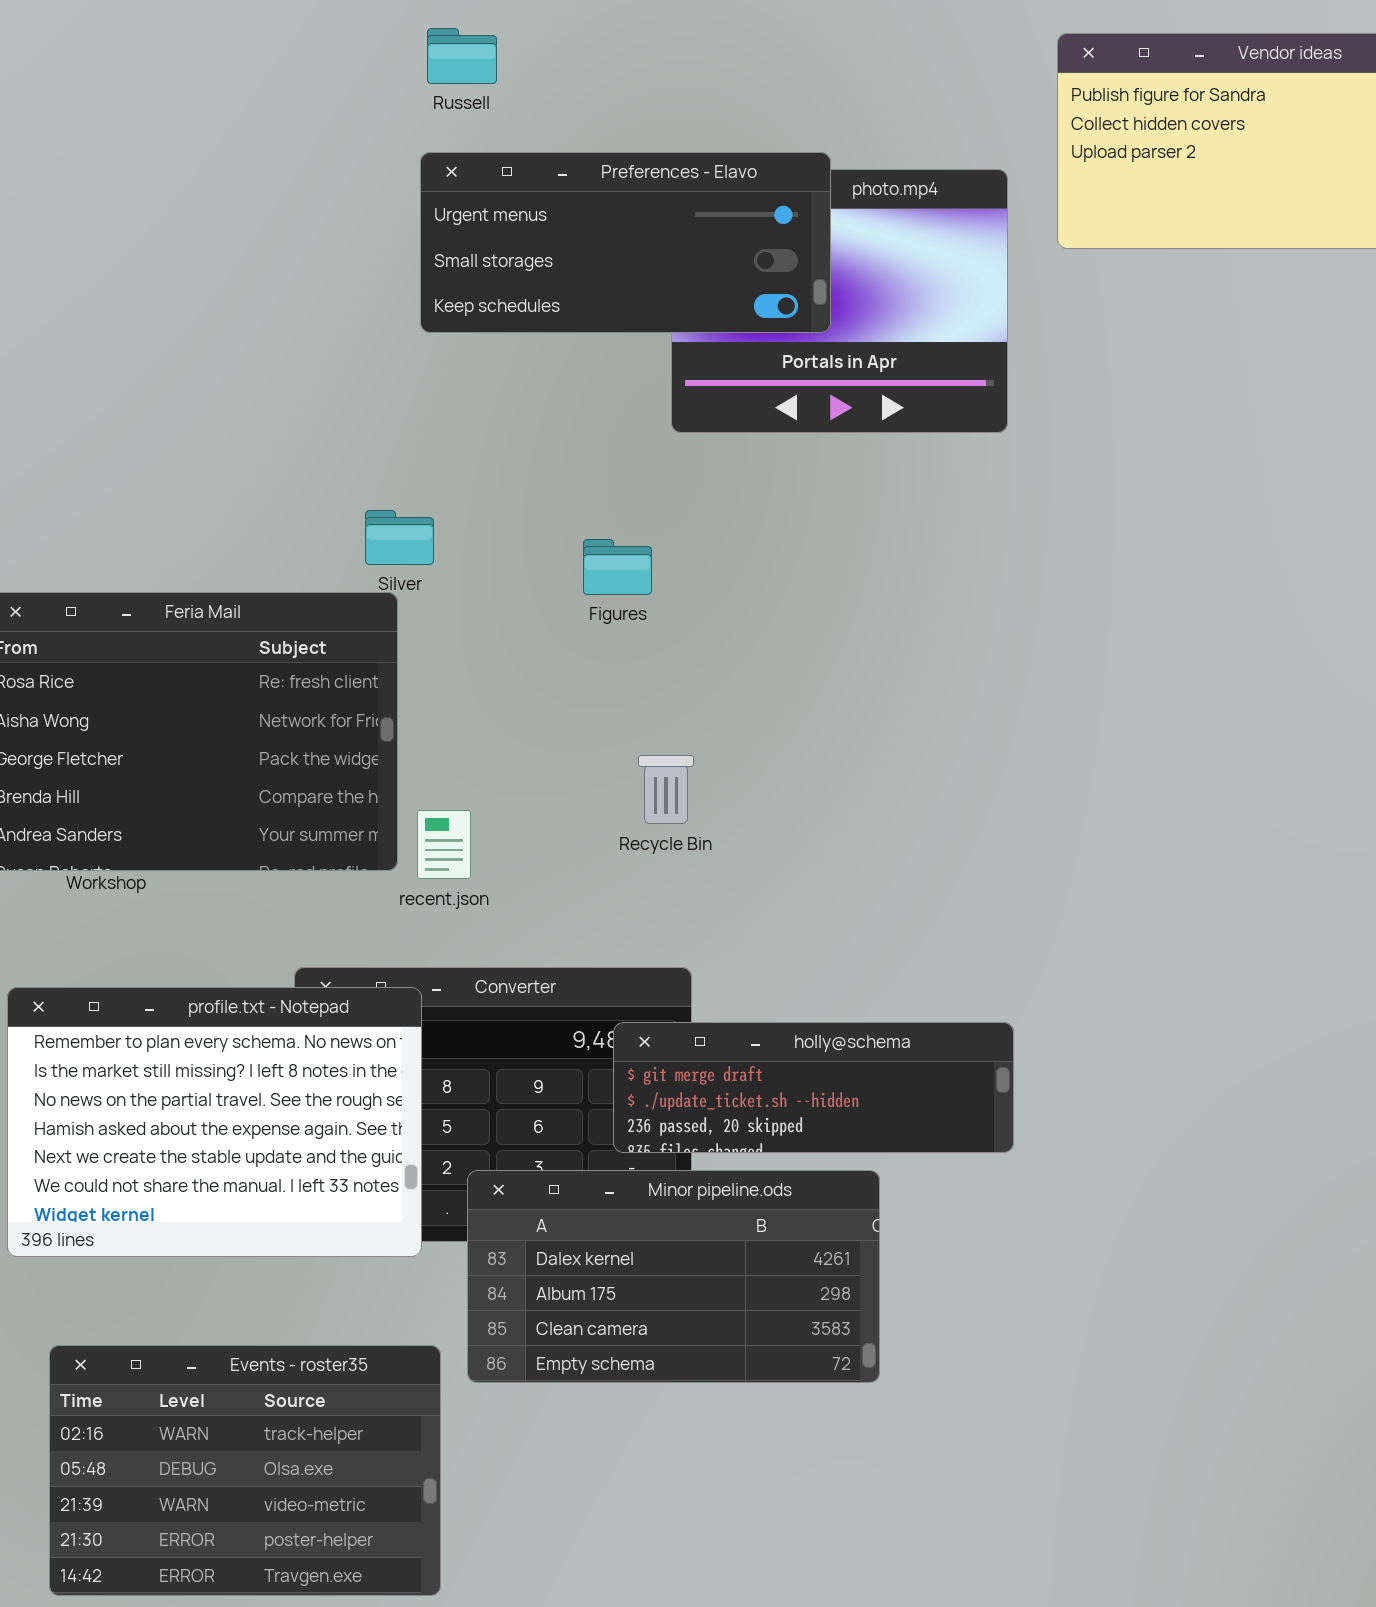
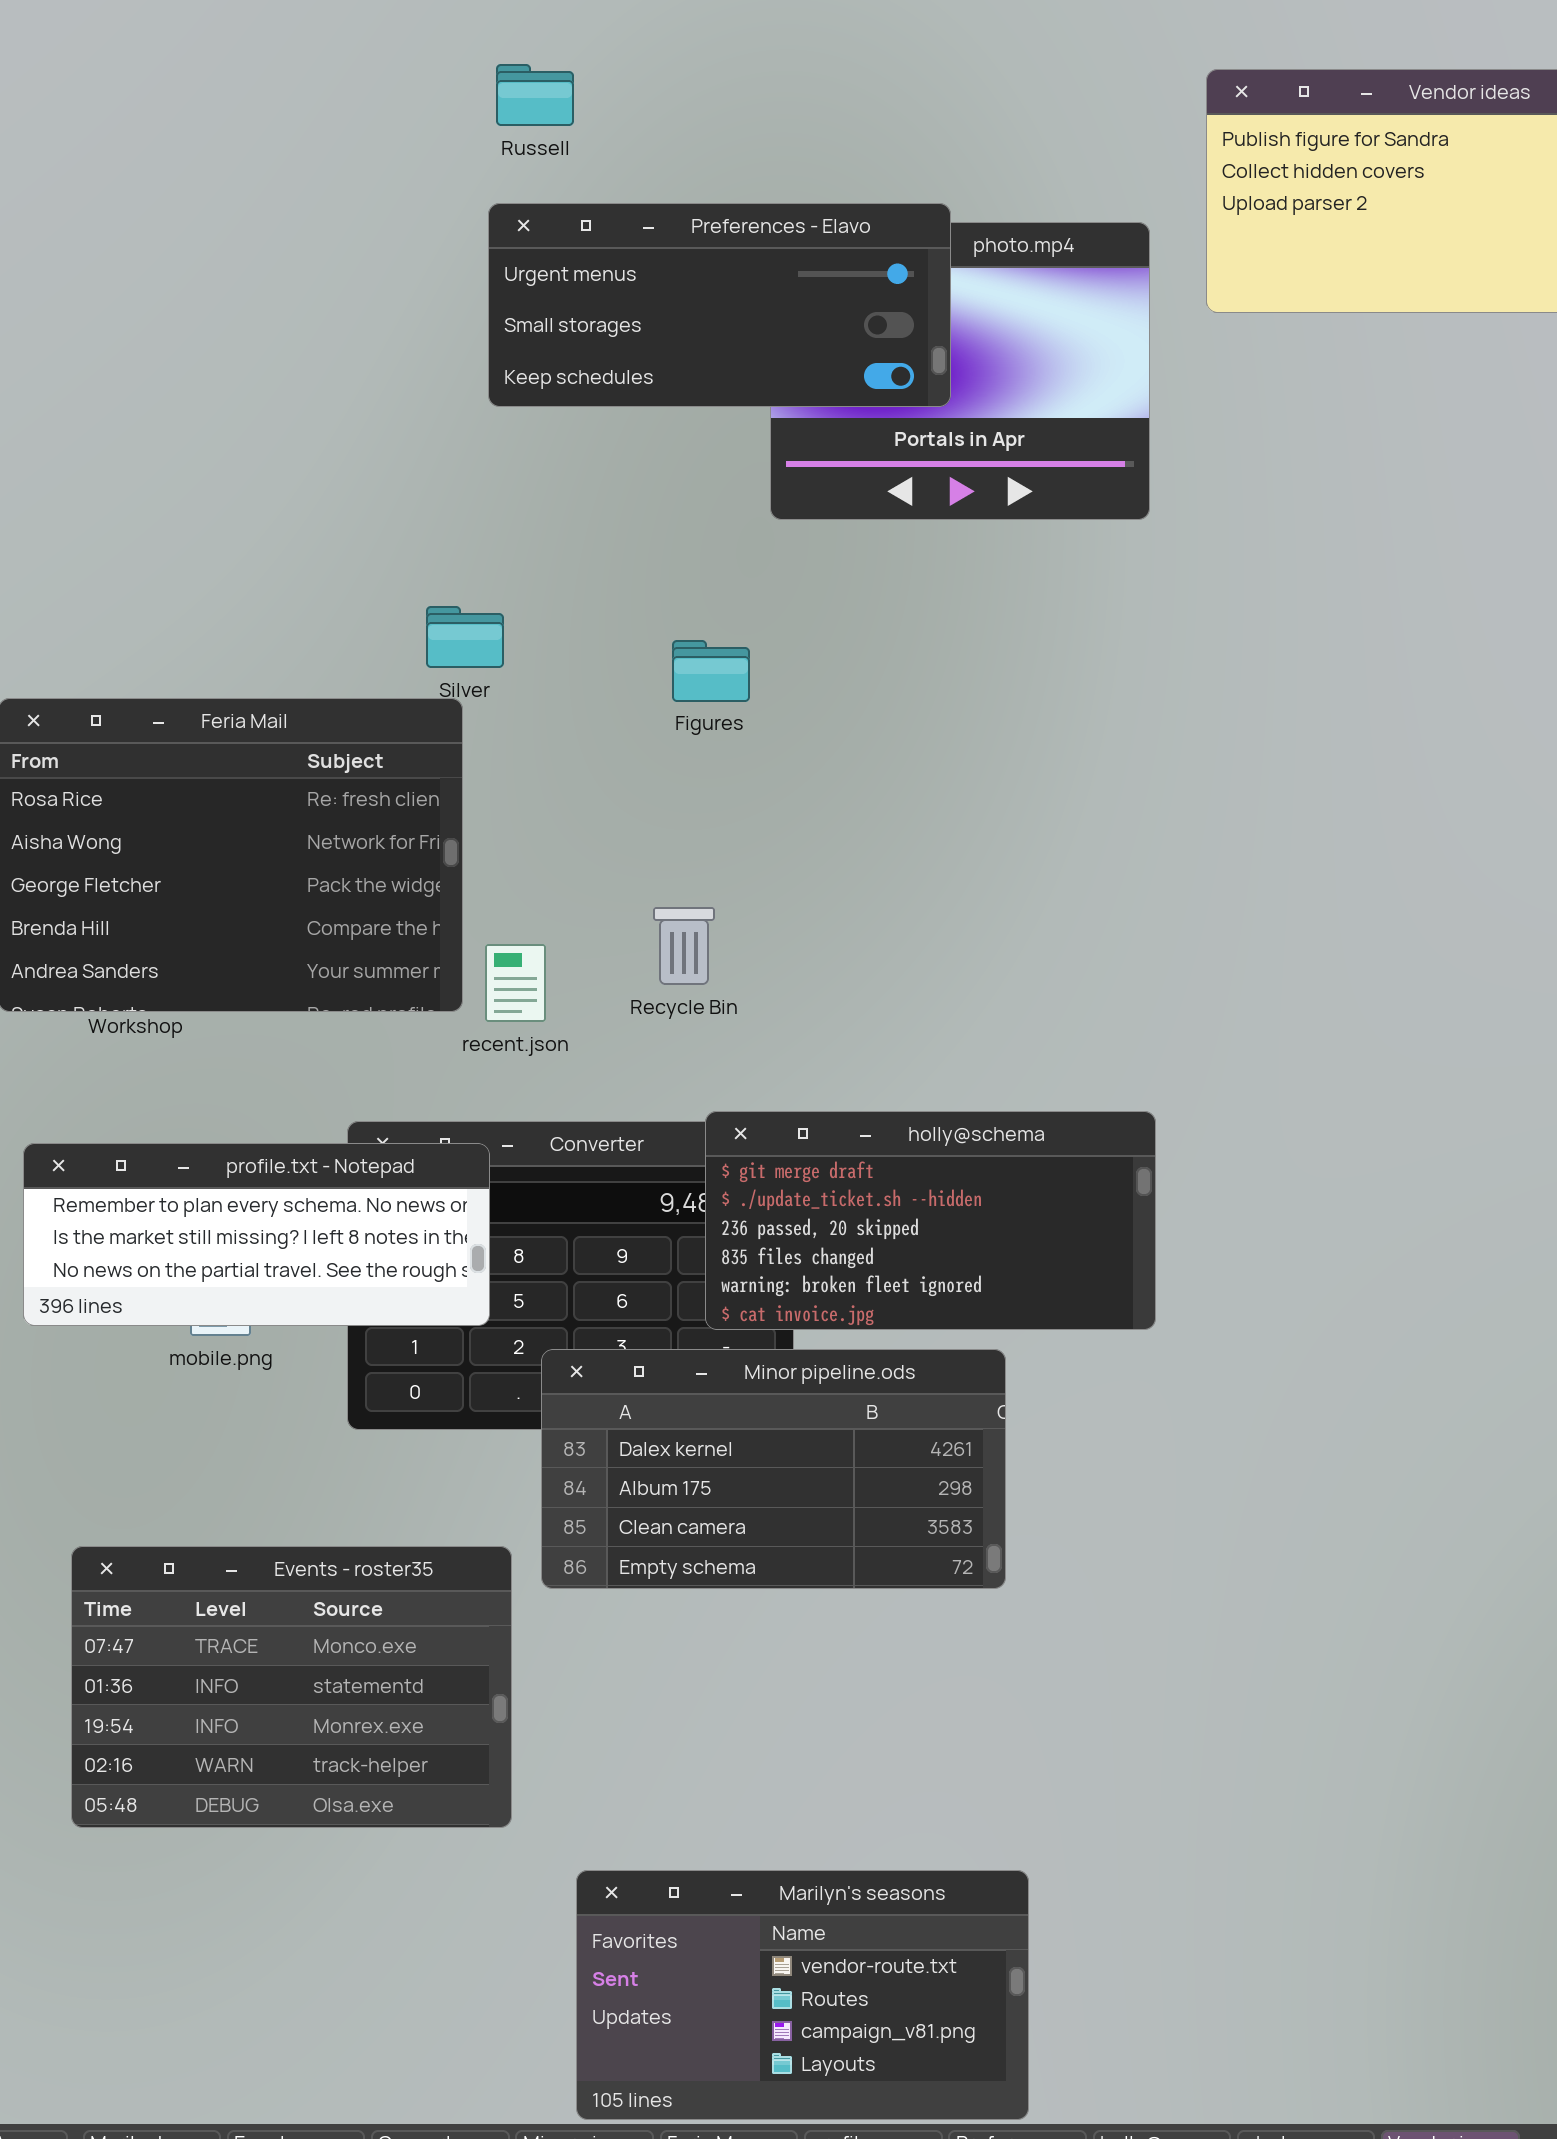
Recycle Bin: [638,755,694,824] -> [653,907,715,985], moved
profile.txt - Notepad: [7,987,422,1257] -> [23,1143,490,1326], resized
holly@schema: [613,1022,1014,1153] -> [705,1111,1156,1330], resized
Events - roster35: [49,1345,441,1596] -> [71,1546,512,1828], scrolled up 3 rows

